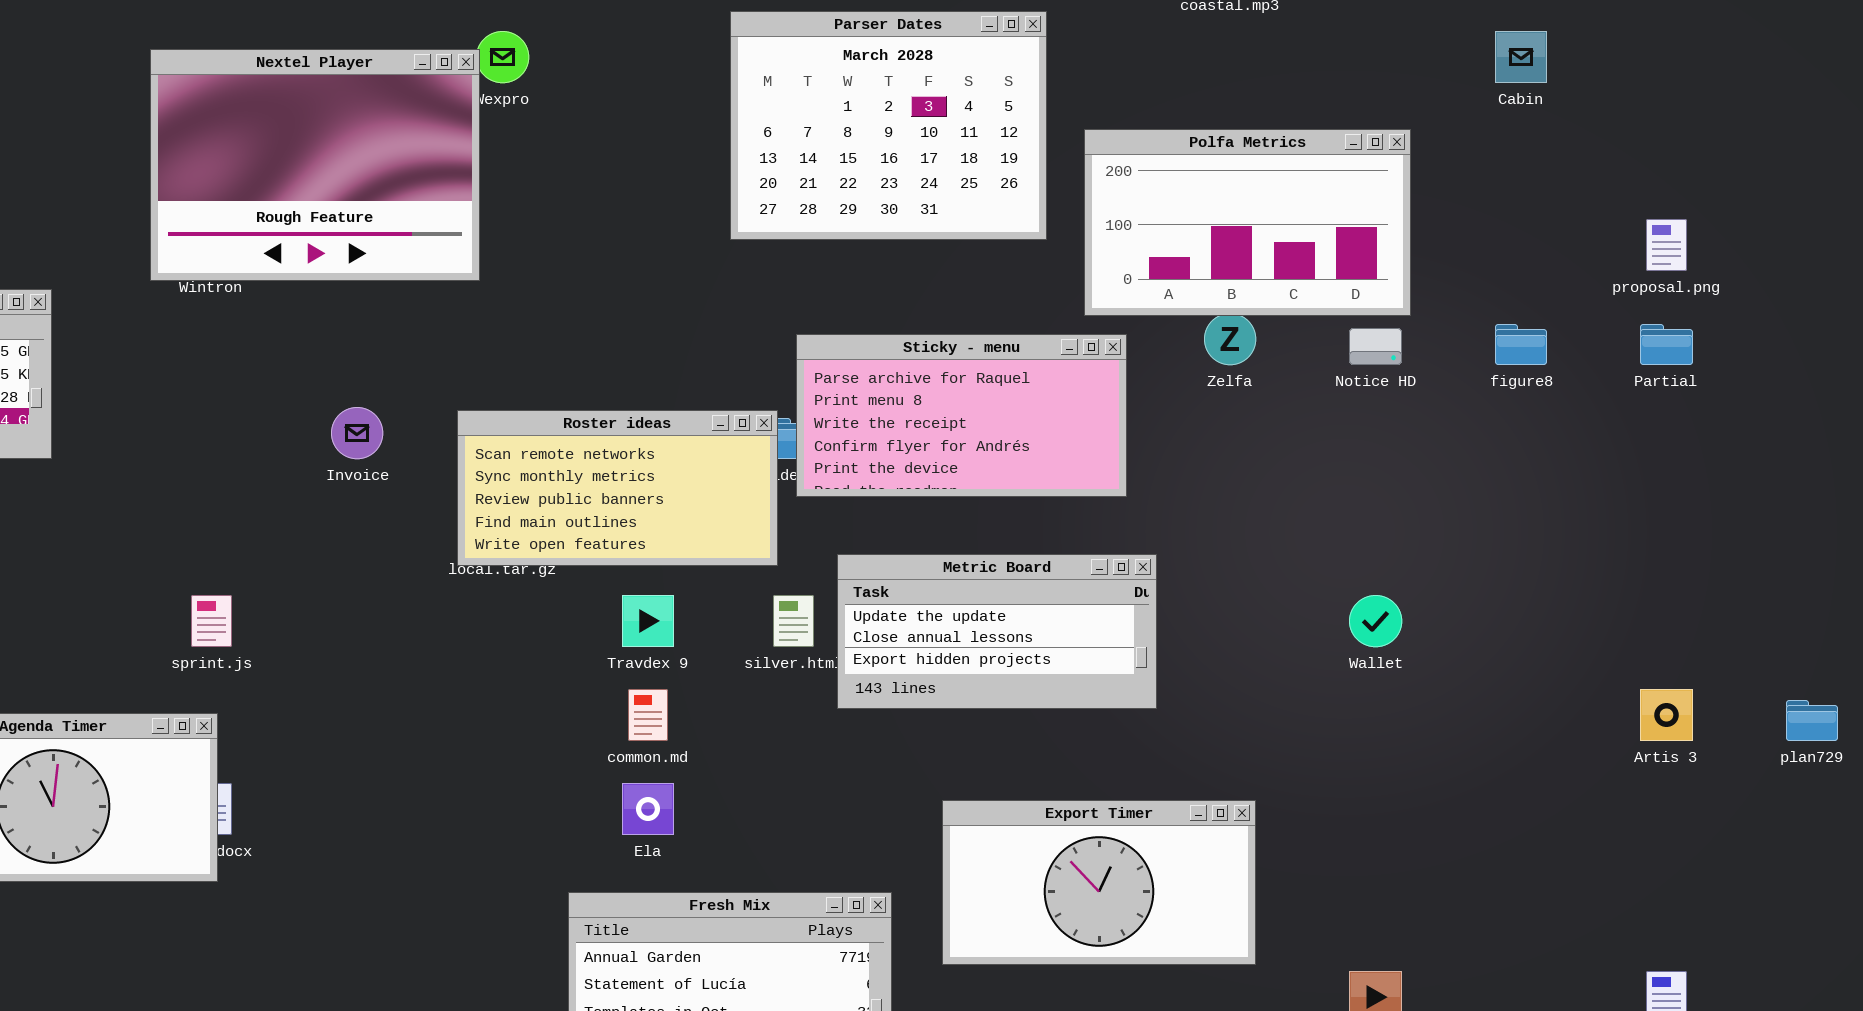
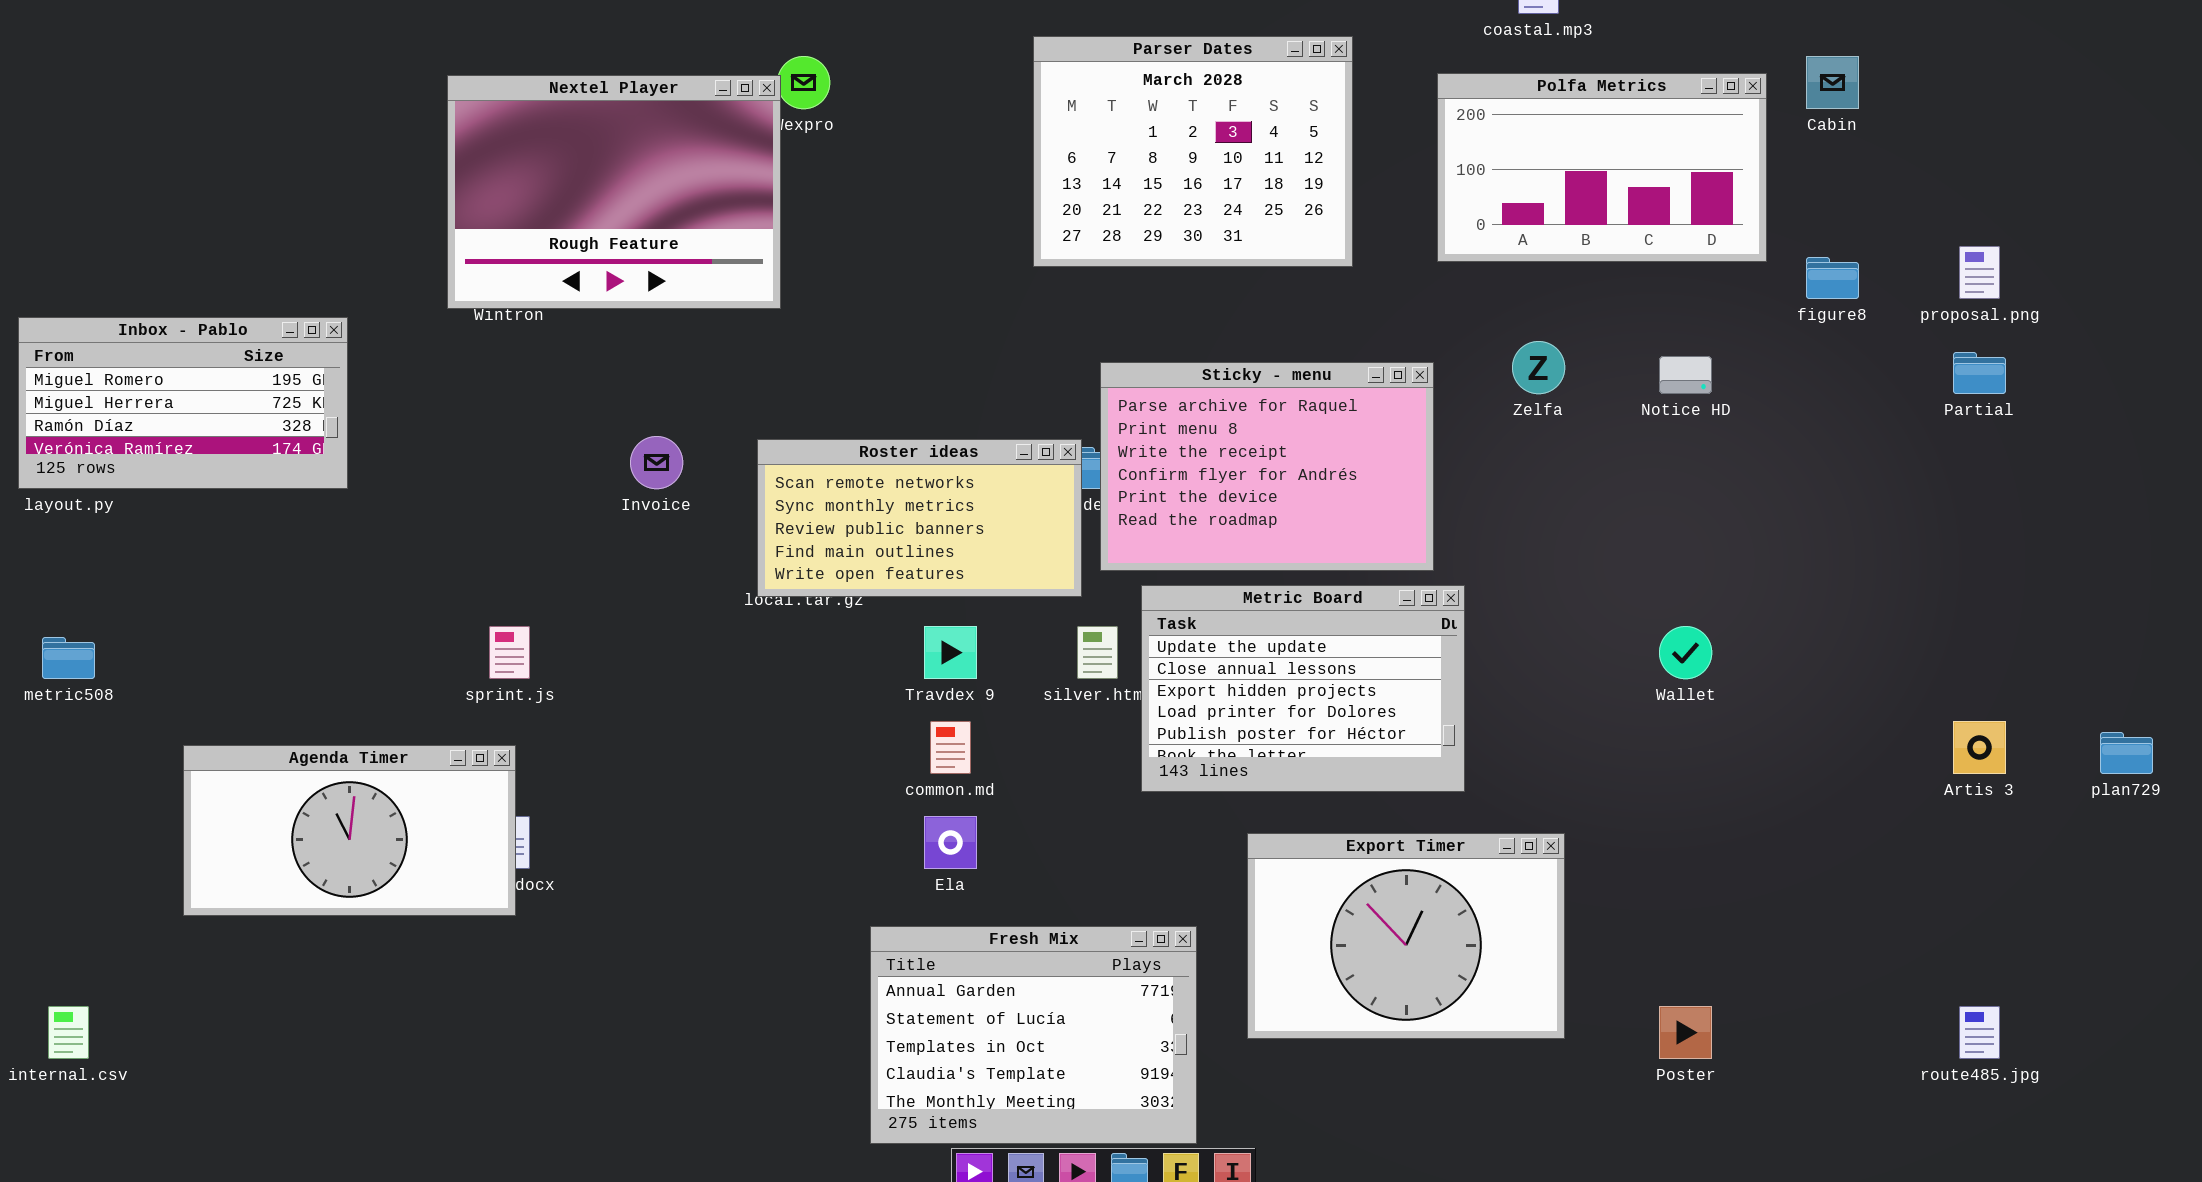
Polfa Metrics: [1084,129,1411,316] -> [1437,73,1767,262], moved
figure8: [1495,324,1547,365] -> [1806,257,1859,299], moved
Sticky - menu: [796,334,1127,497] -> [1100,362,1434,571], resized
Metric Board: [837,554,1157,709] -> [1141,585,1465,792], resized
Export Timer: [942,800,1256,965] -> [1247,833,1565,1039], resized

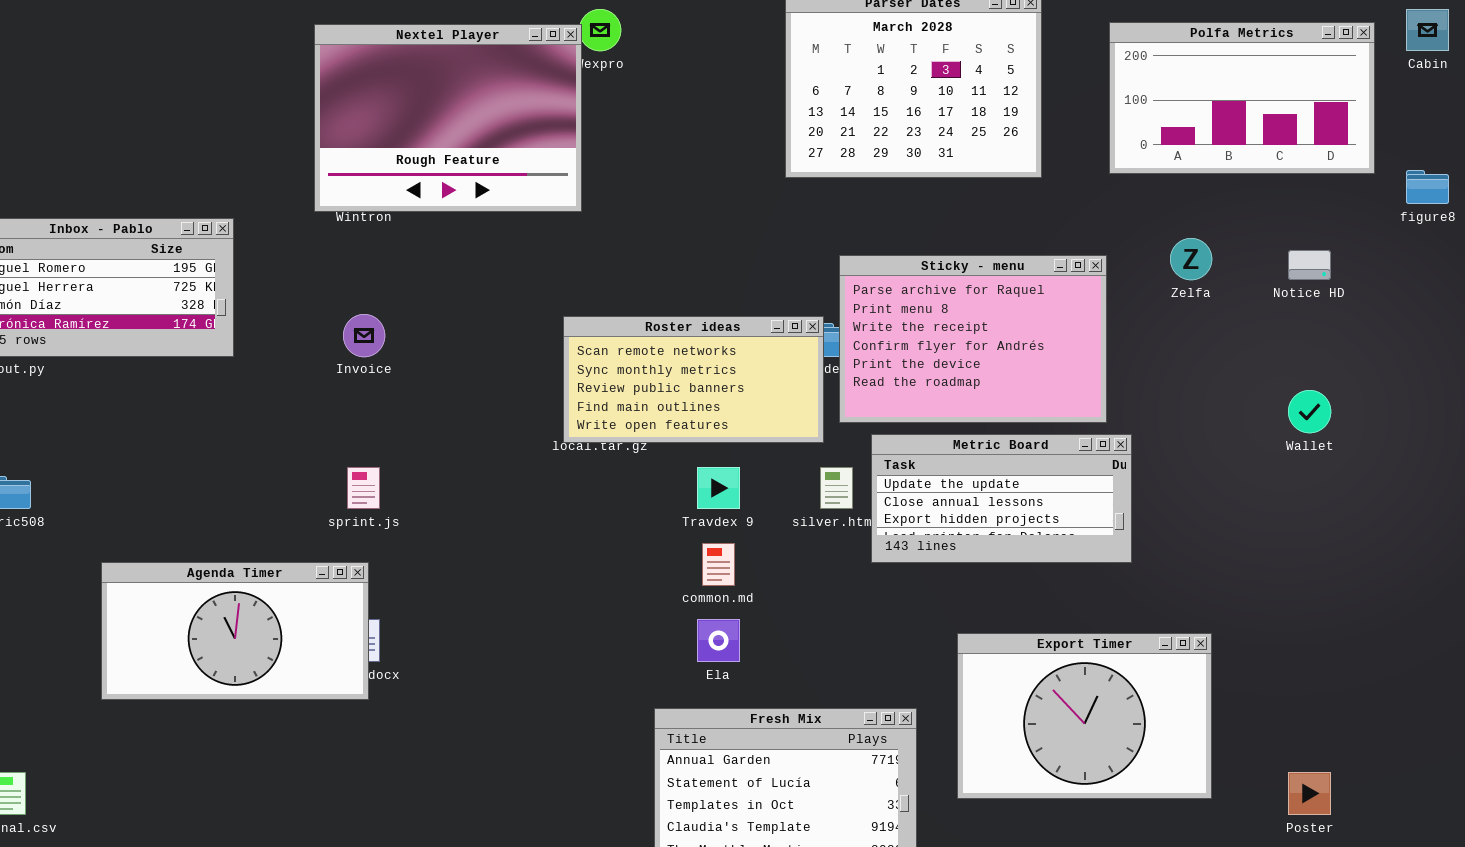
Invoice: [630,436,683,489] -> [343,314,385,357], moved
Metric Board: [1141,585,1465,792] -> [871,434,1132,563], resized
Wallet: [1659,626,1712,679] -> [1288,390,1331,433], moved

